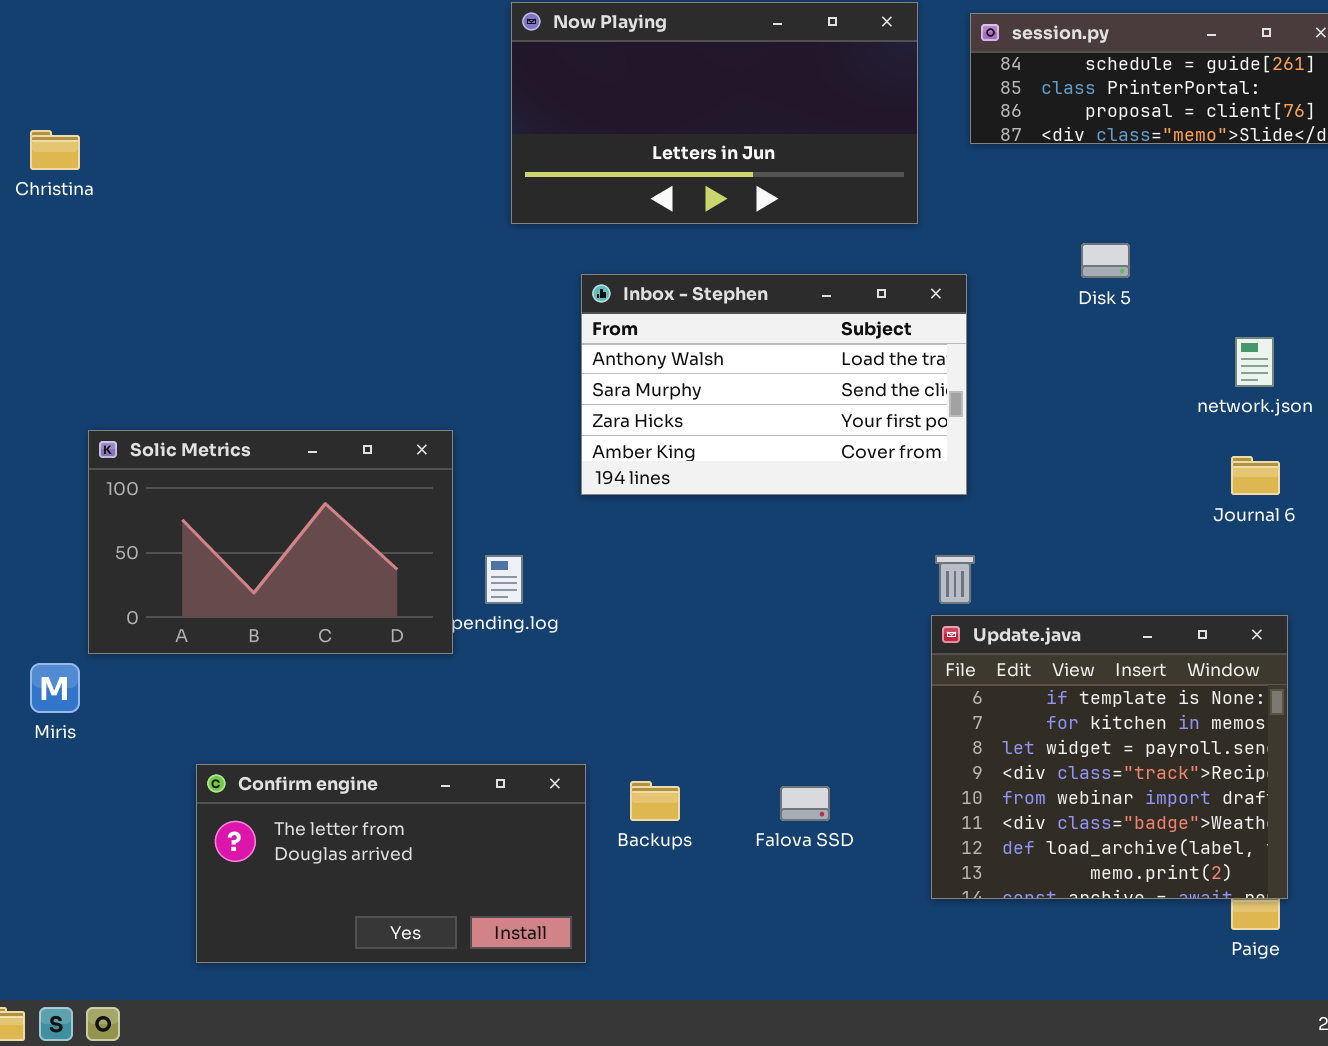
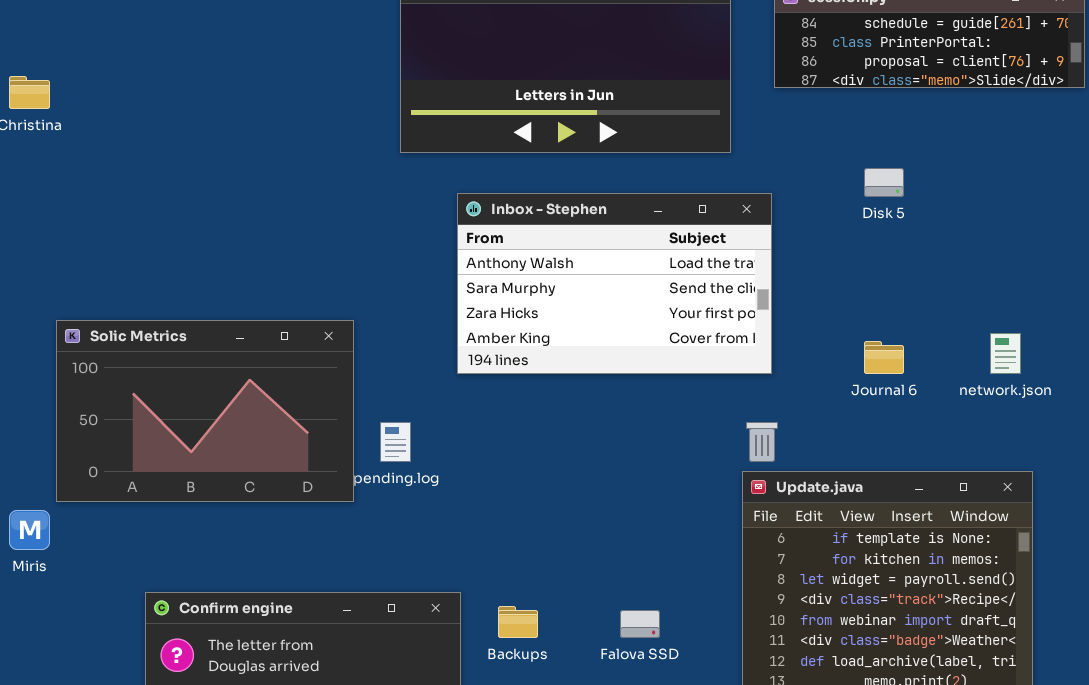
network.json: [1235,337,1274,387] -> [990,333,1021,374], moved
Journal 6: [1231,456,1280,495] -> [864,341,904,374], moved

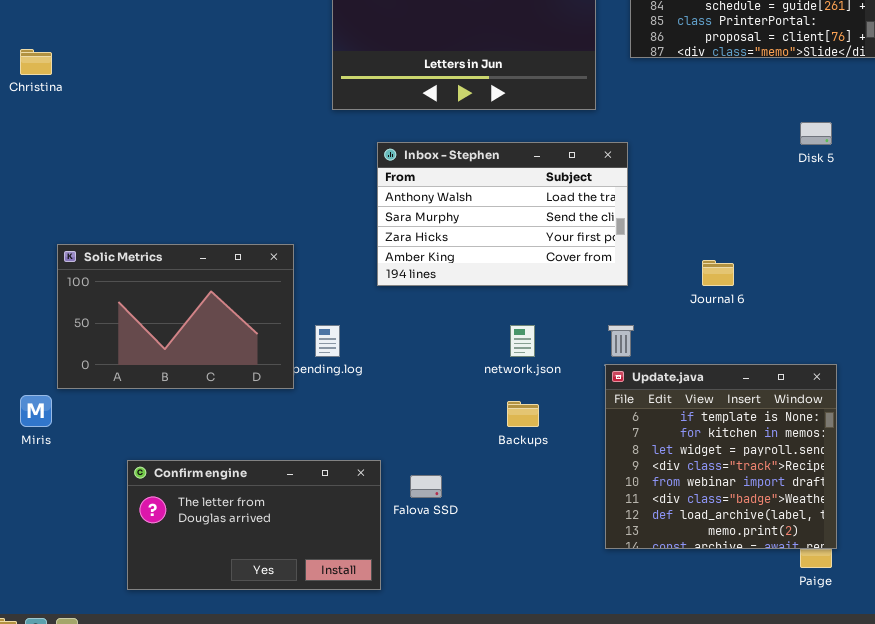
Disk 5: [864,168,904,197] -> [800,122,832,145], moved
network.json: [990,333,1021,374] -> [510,325,535,357], moved
Backups: [498,606,538,638] -> [507,401,539,427], moved
Falova SSD: [620,610,660,638] -> [410,475,442,498], moved

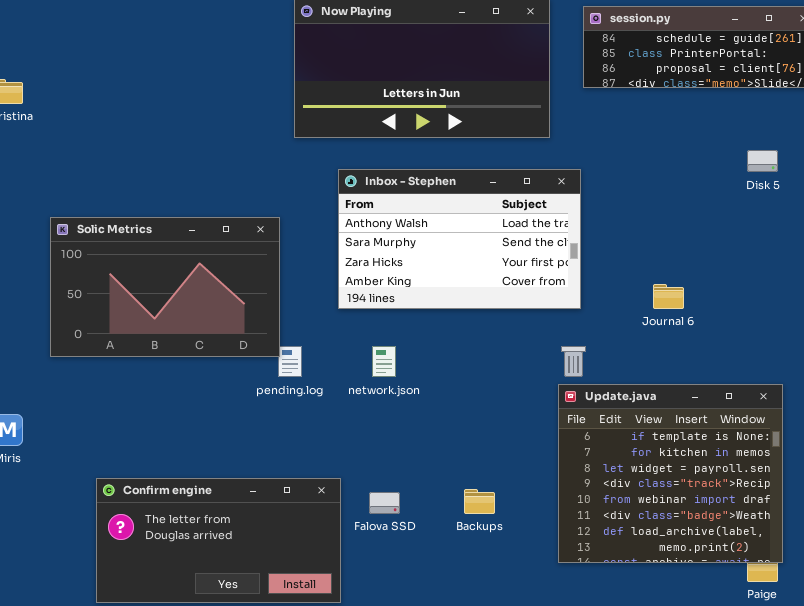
Solic Metrics: [57,244,294,389] -> [50,217,280,357], moved
network.json: [510,325,535,357] -> [372,346,396,377], moved
Backups: [507,401,539,427] -> [464,489,495,514], moved

